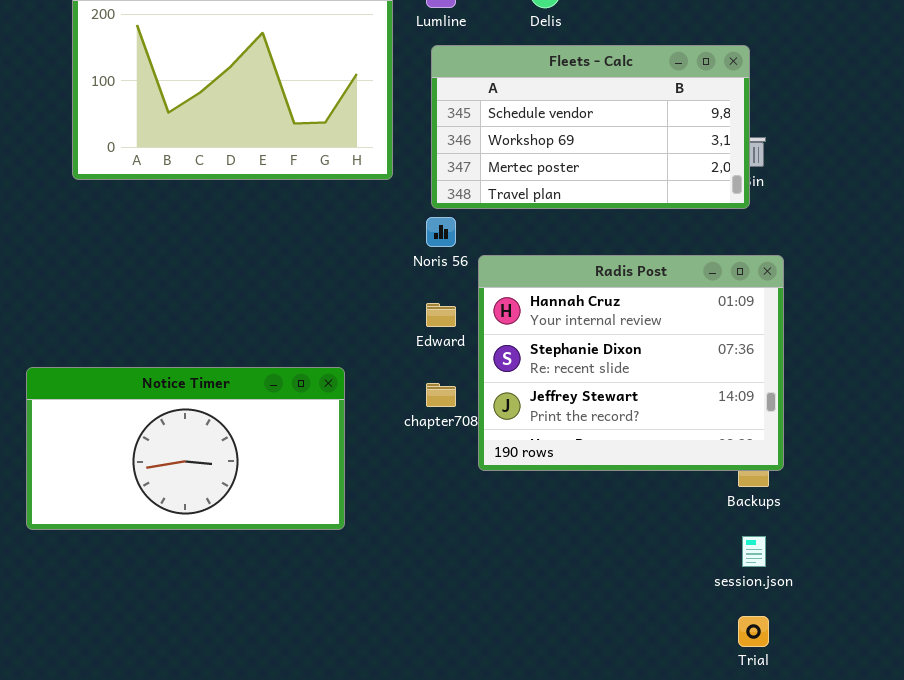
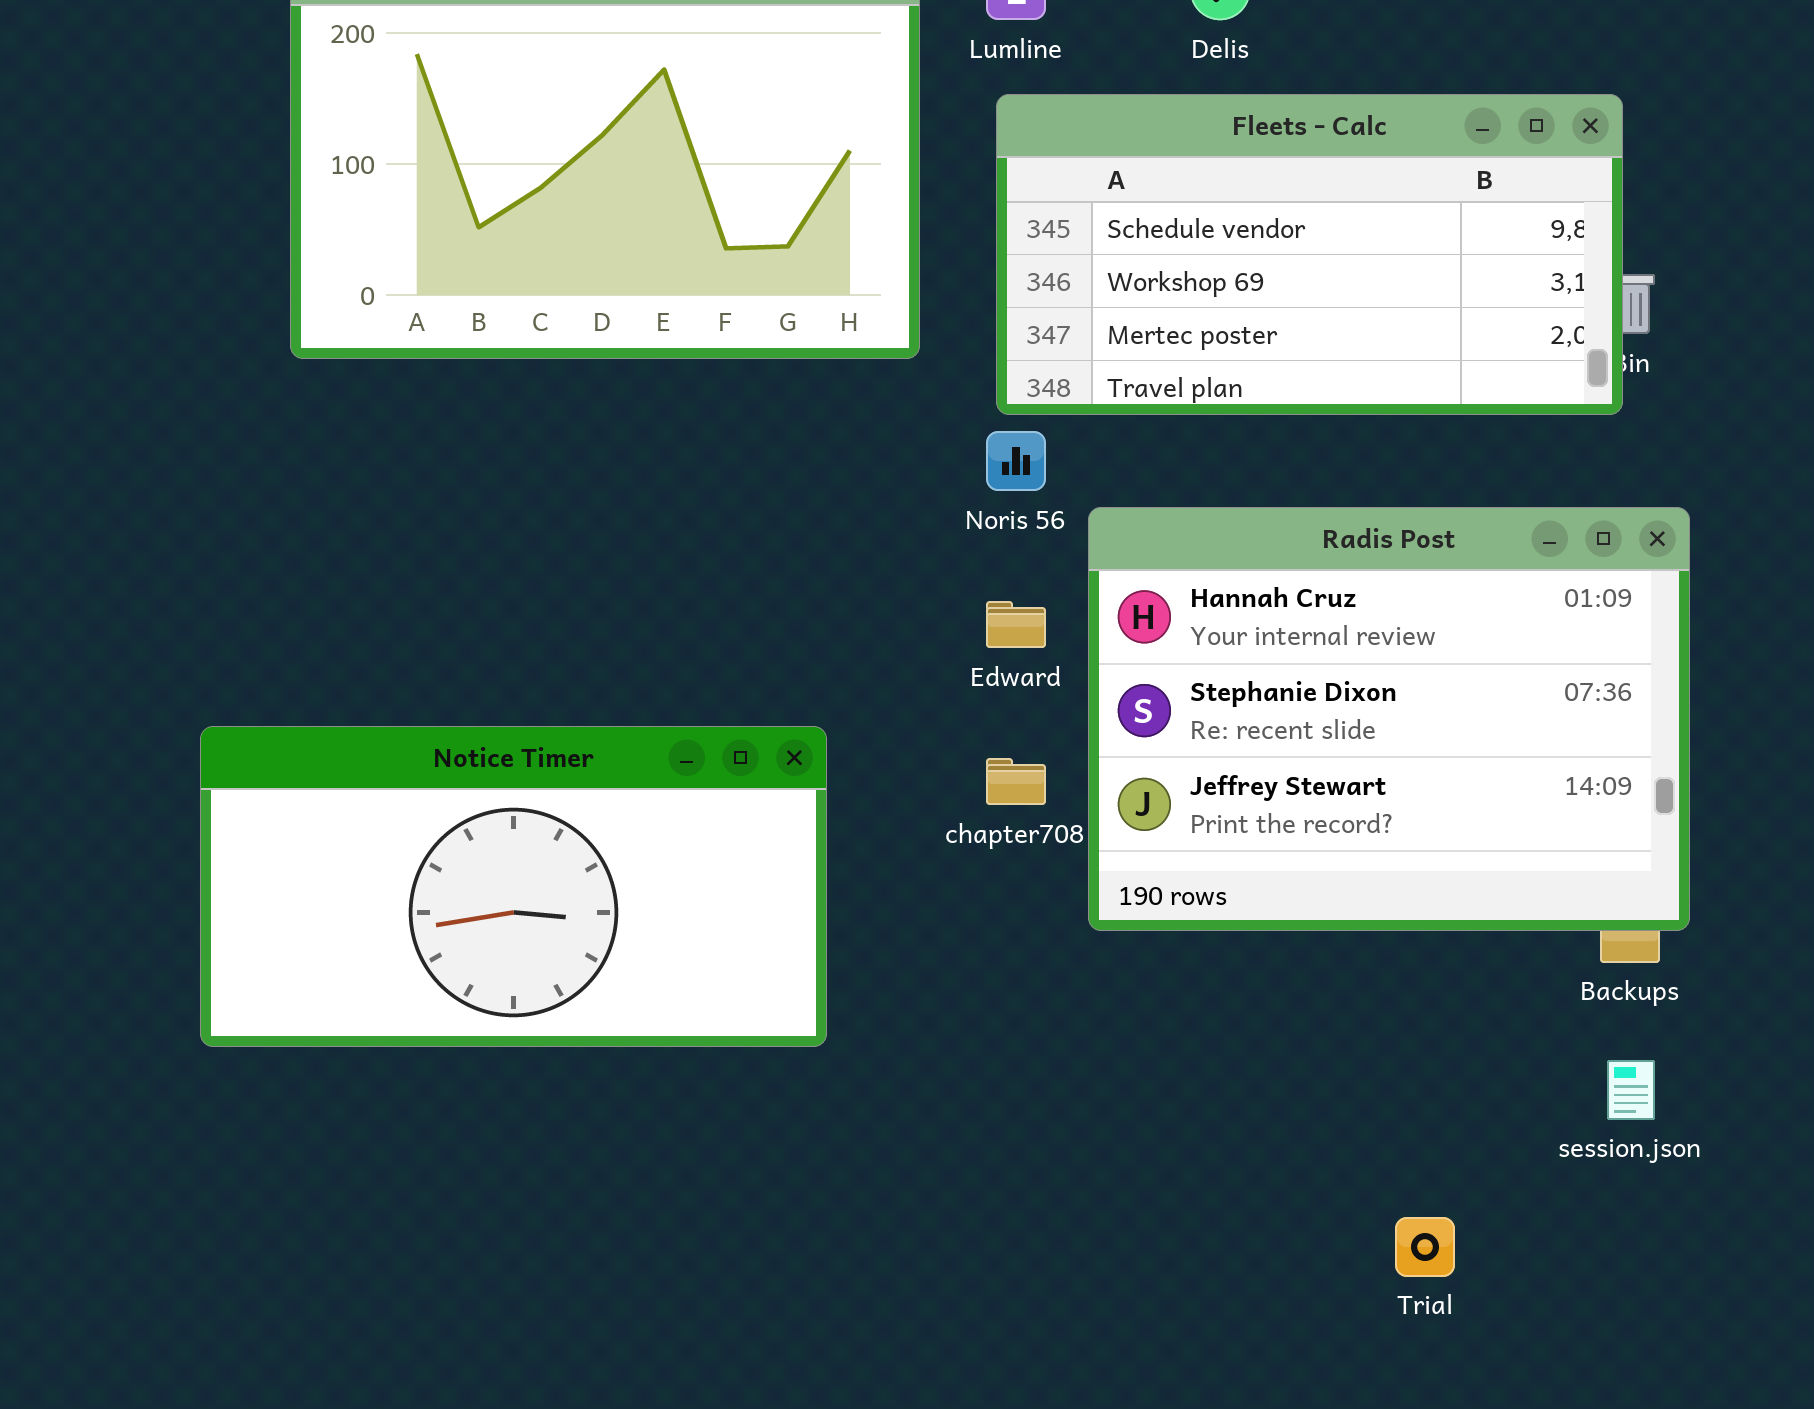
Trial: [738,616,769,647] -> [1395,1217,1455,1277], moved

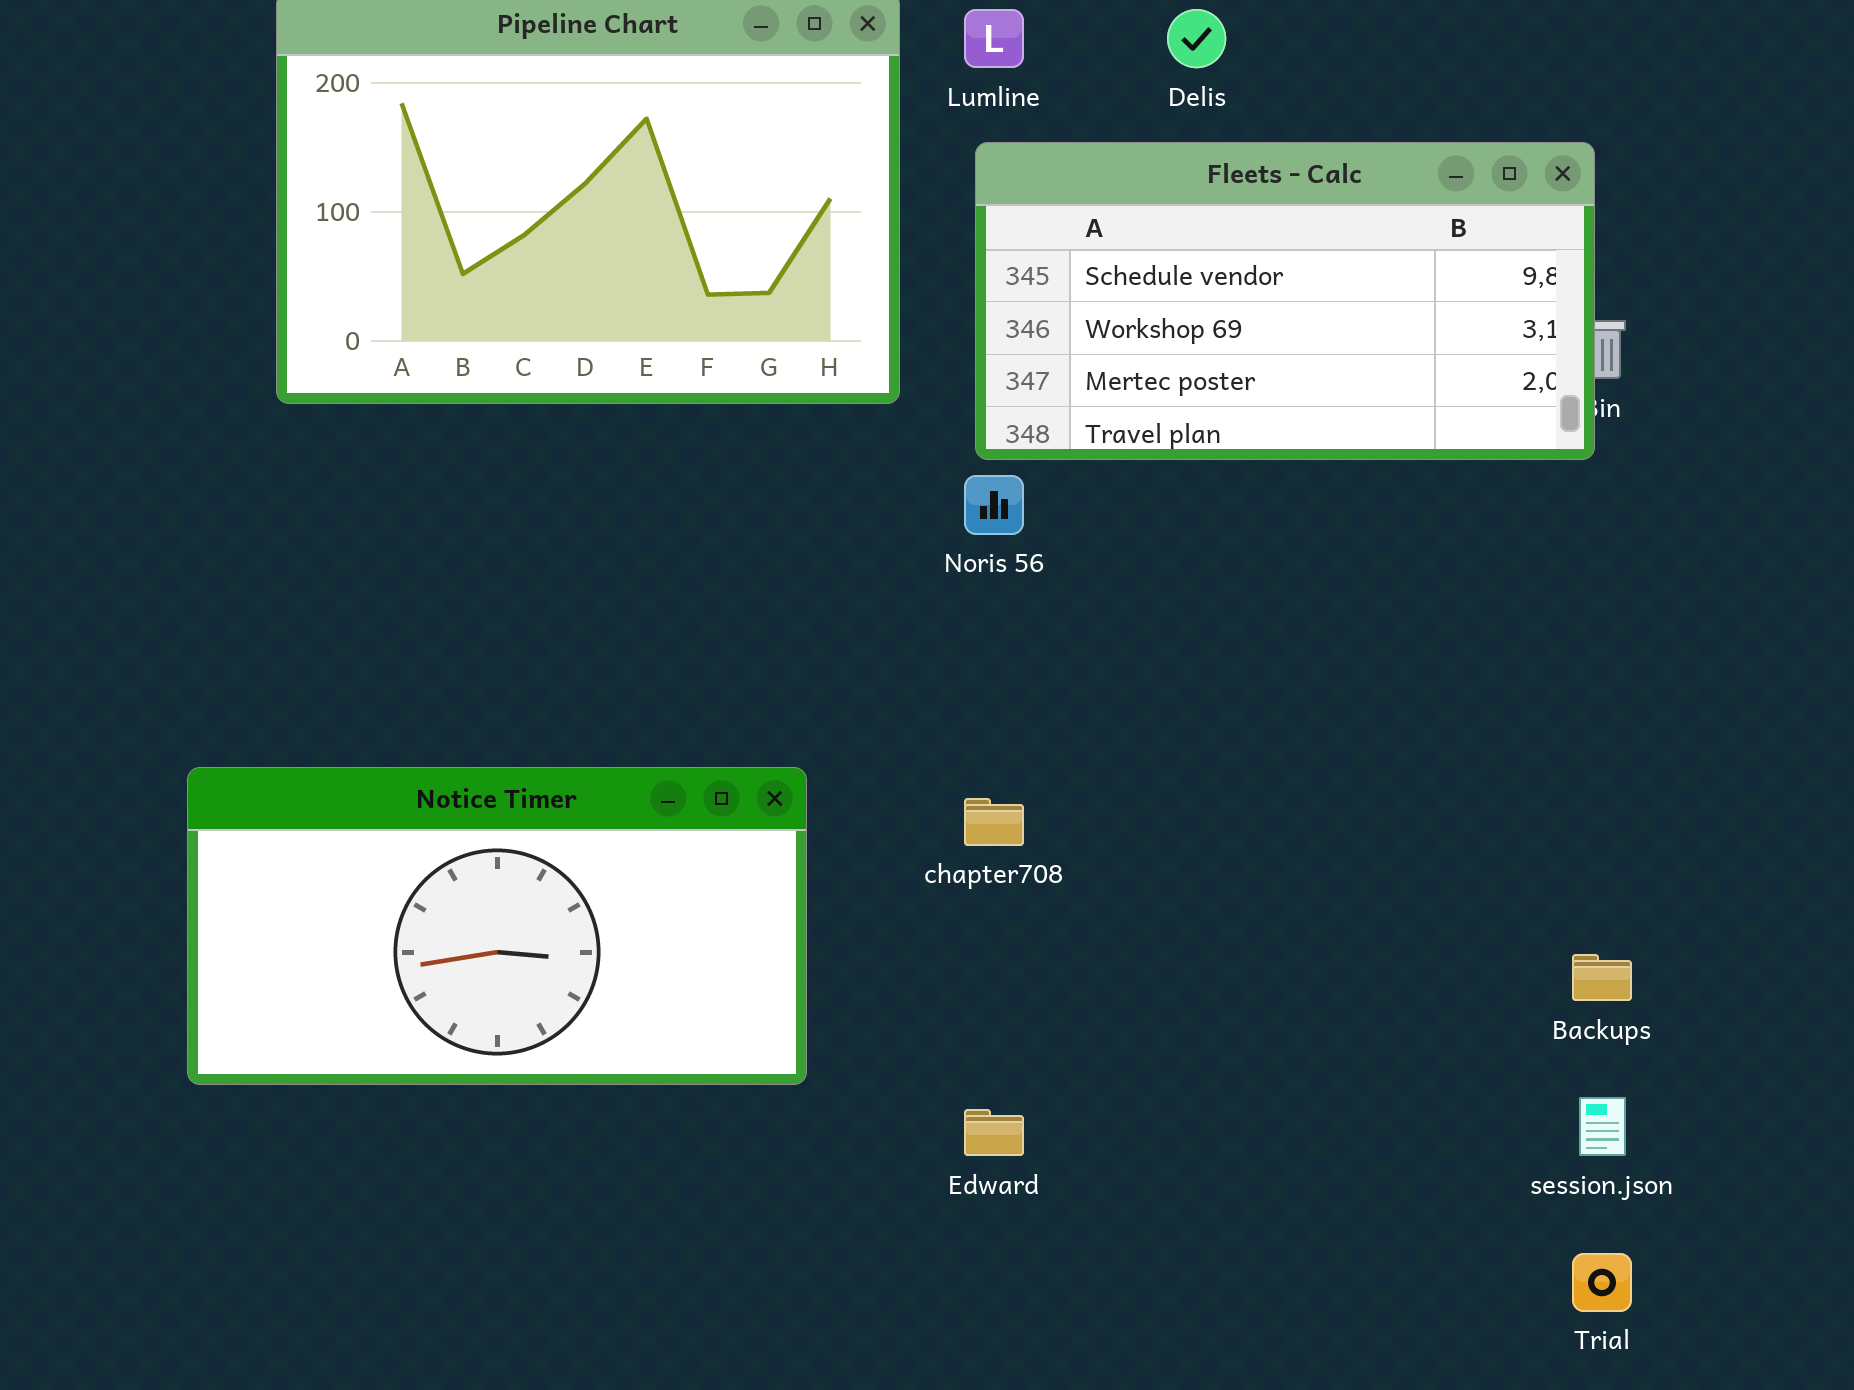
Radis Post: [1088,507,1690,931] -> none, closed
Edward: [986,601,1046,648] -> [964,1109,1024,1156], moved
Trial: [1395,1217,1455,1277] -> [1572,1253,1632,1312], moved

